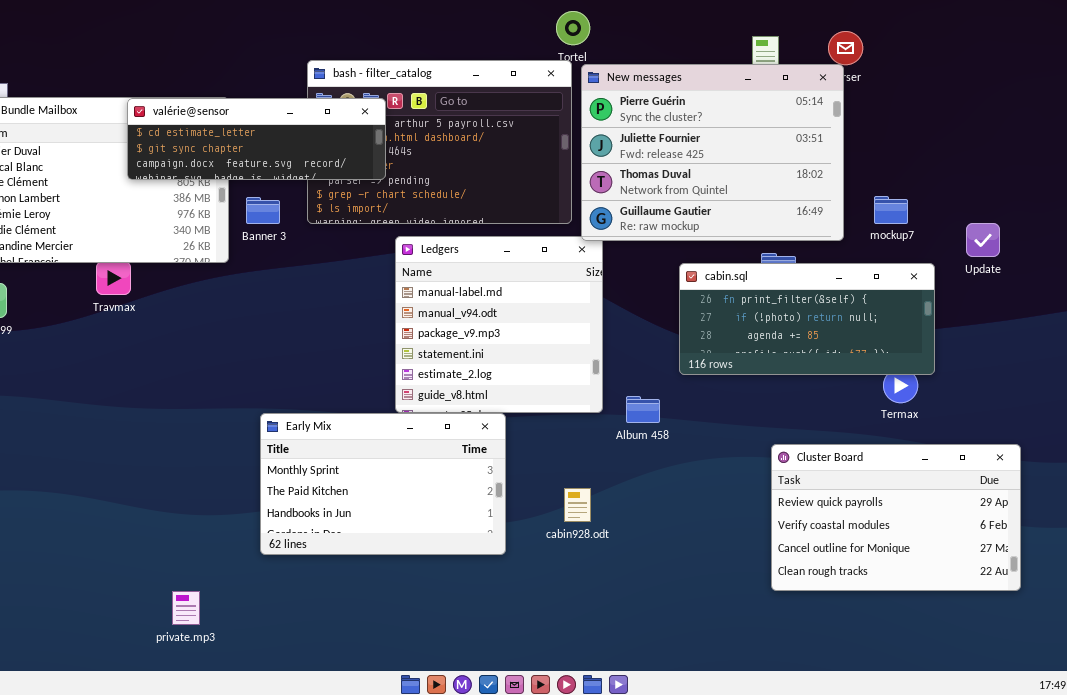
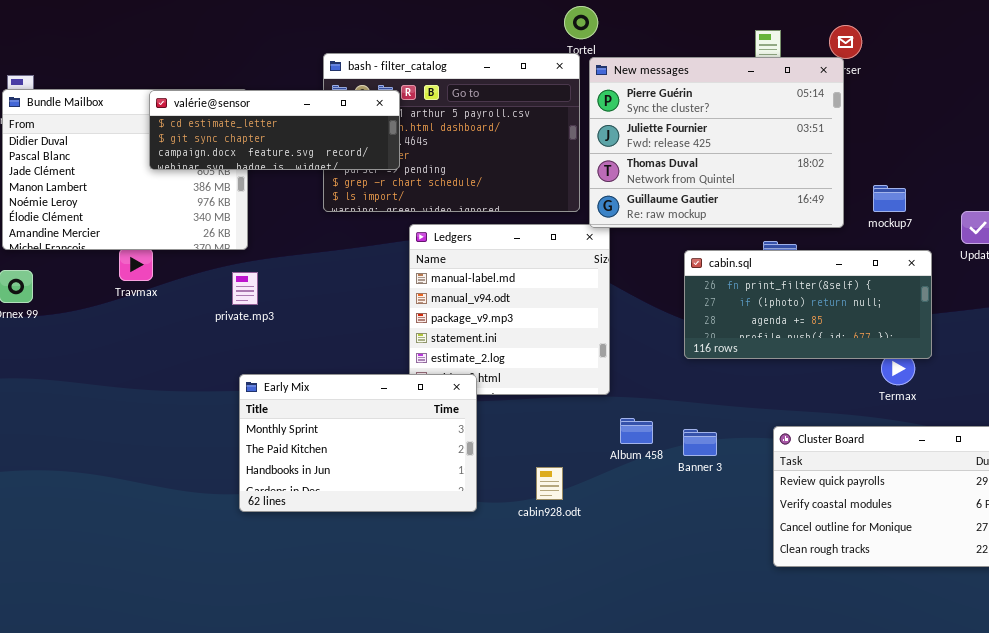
Banner 3: [246,197,280,224] -> [683,429,717,456], moved
Album 458: [626,396,660,423] -> [620,418,653,444], moved
Early Mix: [260,413,506,555] -> [239,374,477,512], moved
cabin928.odt: [564,488,591,522] -> [536,467,563,500], moved
private.mp3: [172,591,200,625] -> [232,272,258,305], moved

